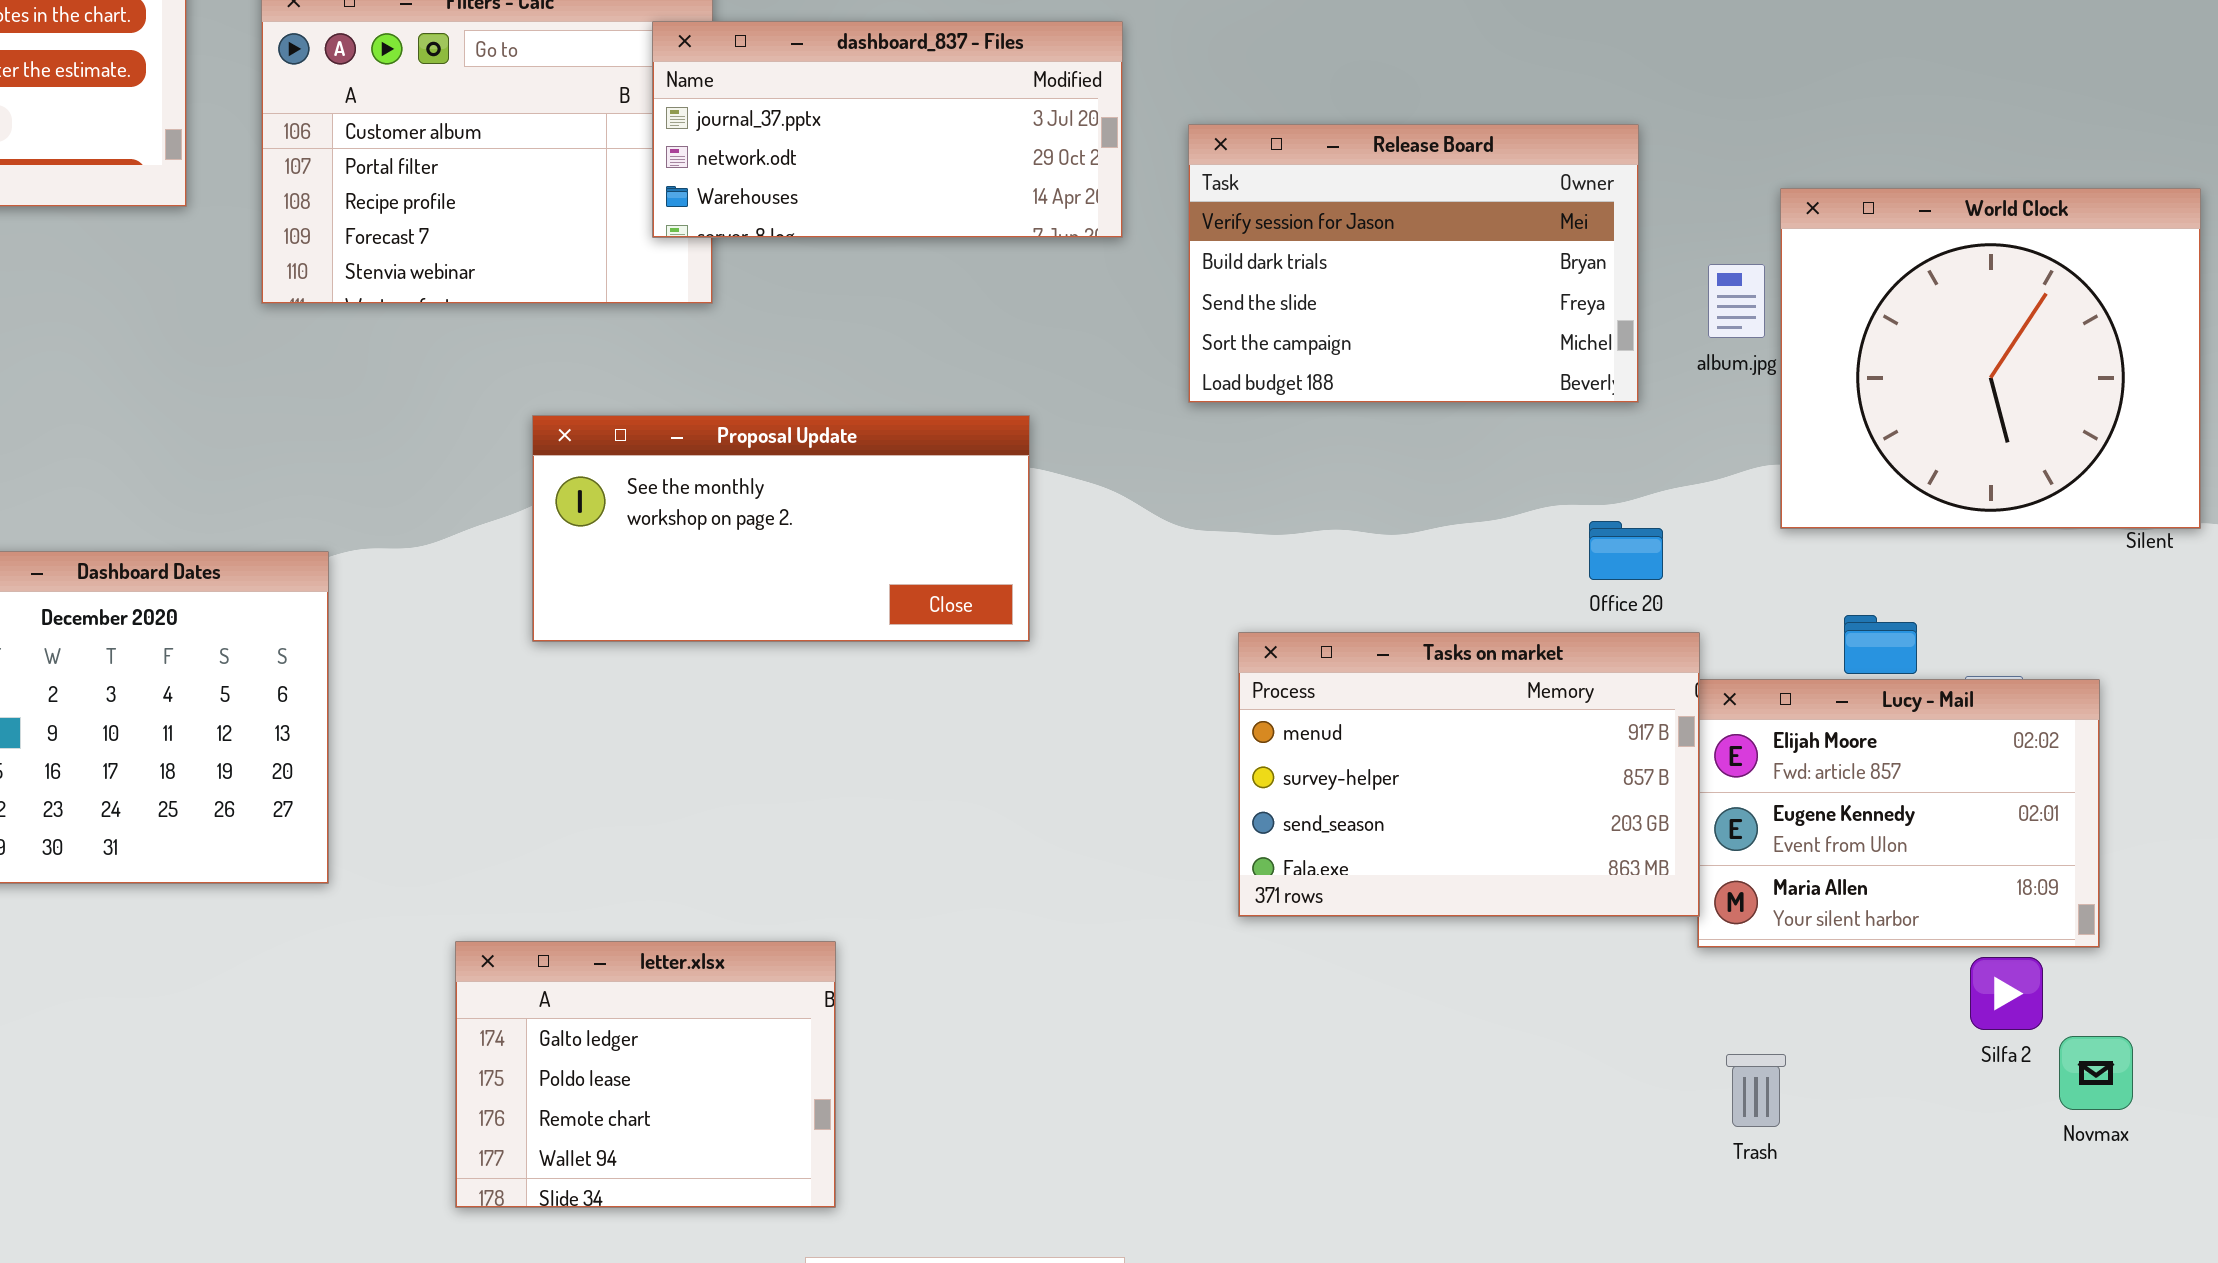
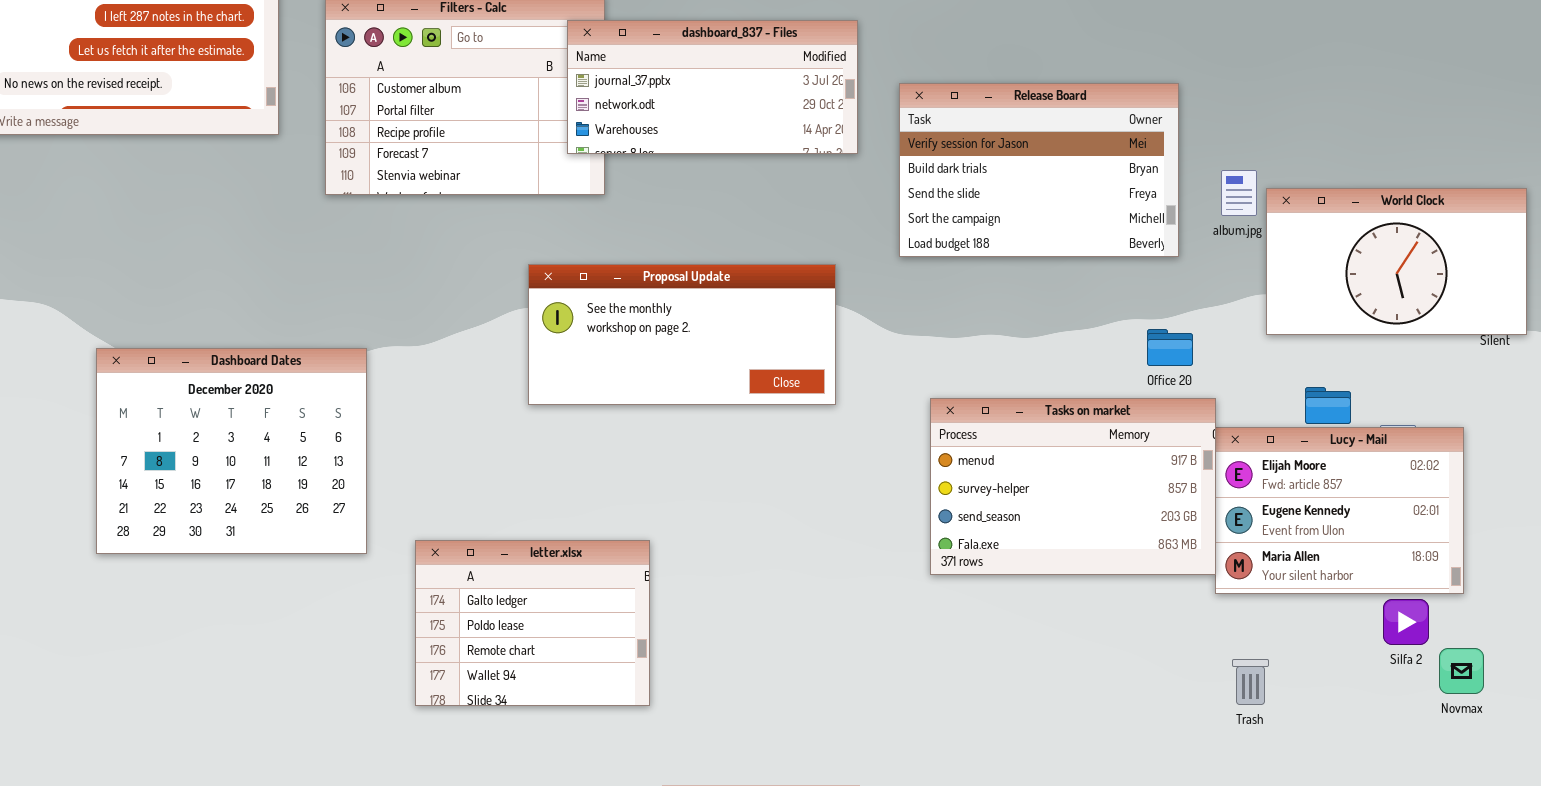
World Clock: [1780,188,2201,529] -> [1266,188,1527,335], resized
Proposal Update: [532,415,1030,642] -> [528,264,836,405], moved
letter.xlsx: [455,941,836,1208] -> [415,540,650,706], moved

